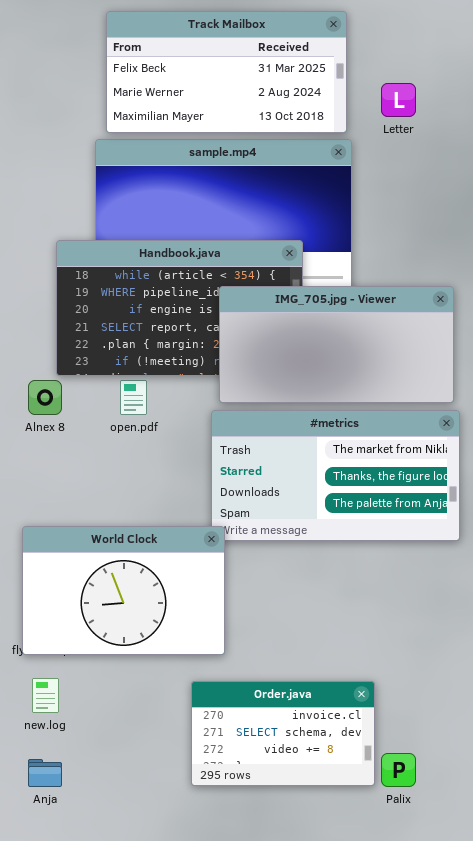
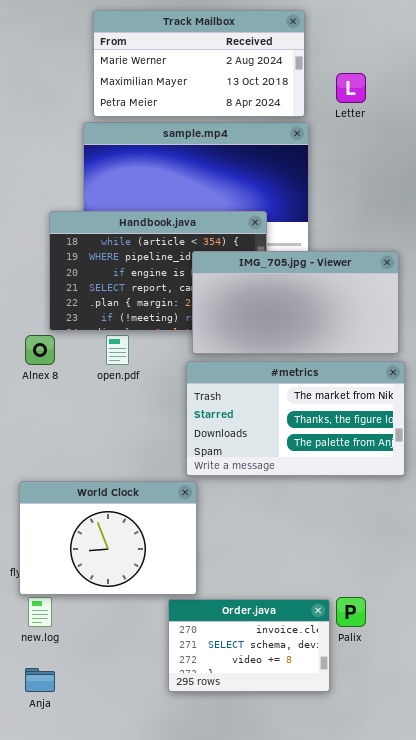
Track Mailbox: [106,11,347,133] -> [93,10,305,117], scrolled down 1 row
World Clock: [22,526,225,655] -> [19,481,197,595], moved
Palix: [381,753,416,787] -> [336,597,366,627], moved

